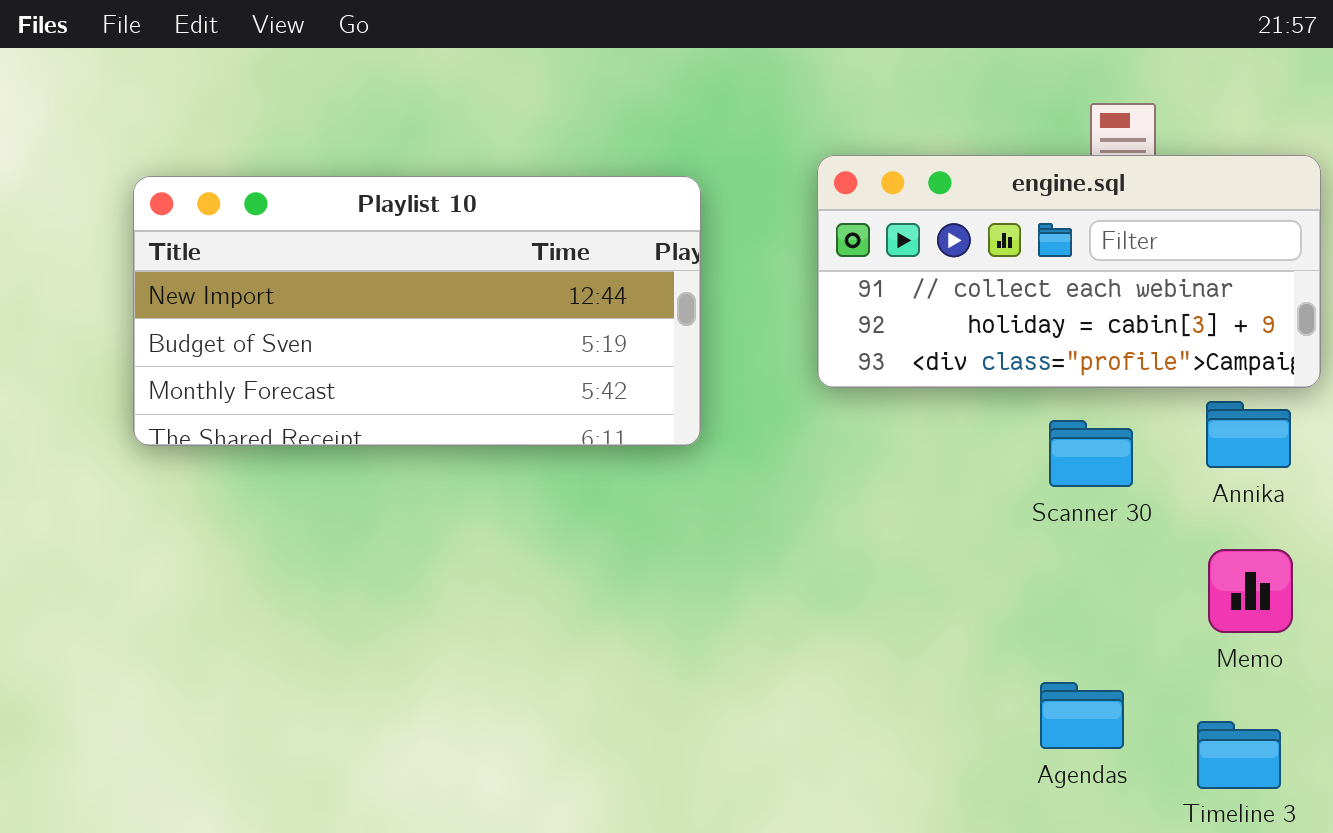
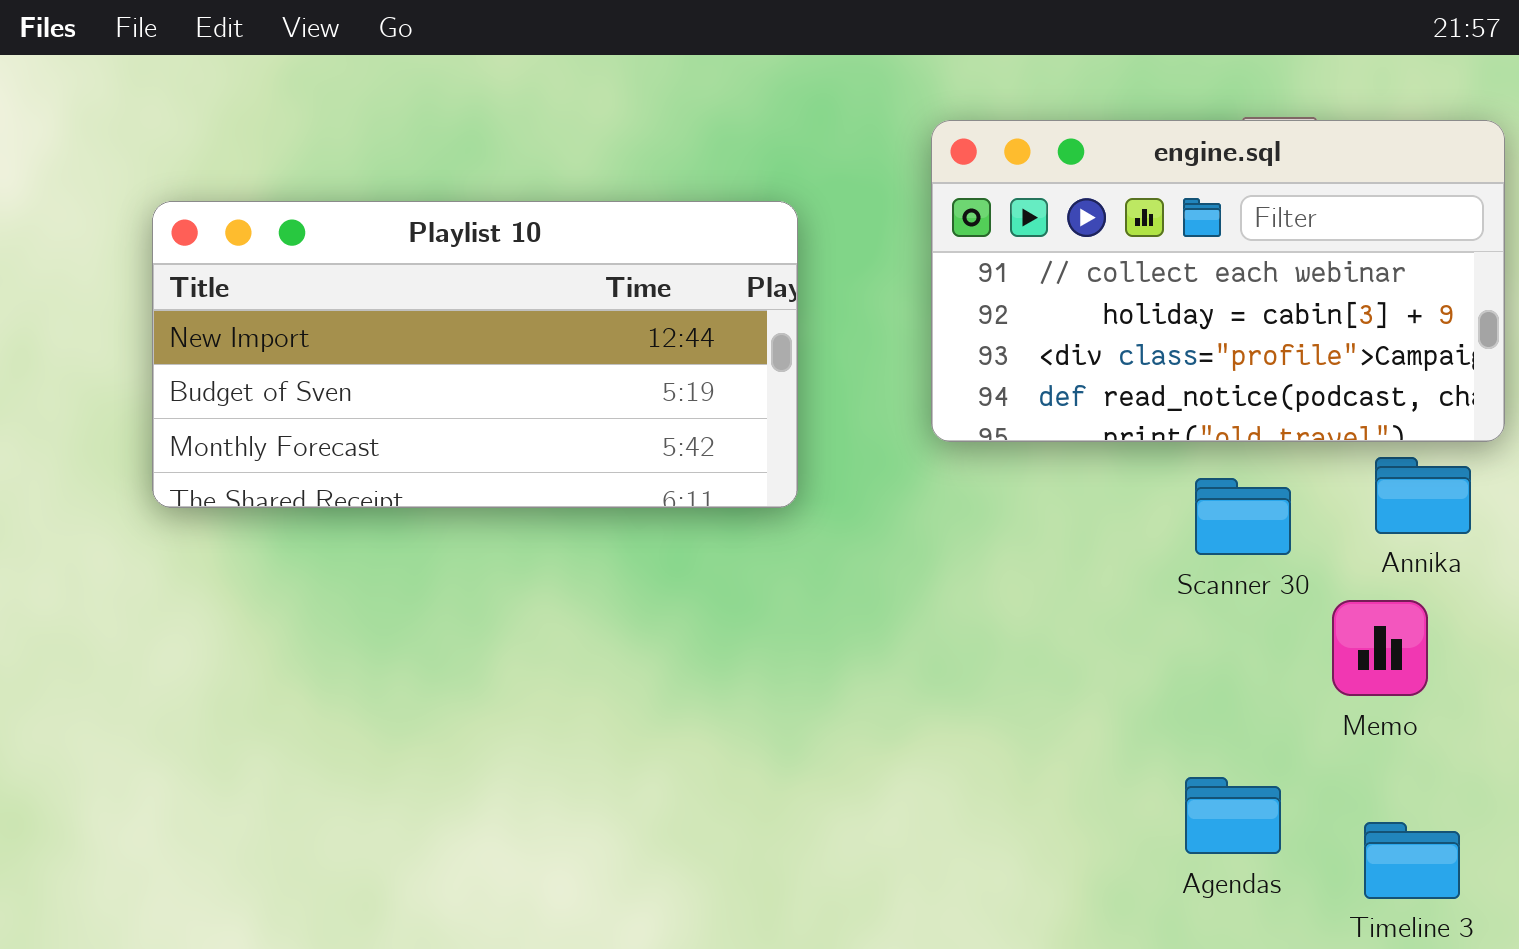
engine.sql: [817,155,1321,388] -> [931,120,1505,442], resized
Memo: [1208,549,1293,633] -> [1332,600,1428,696], moved

